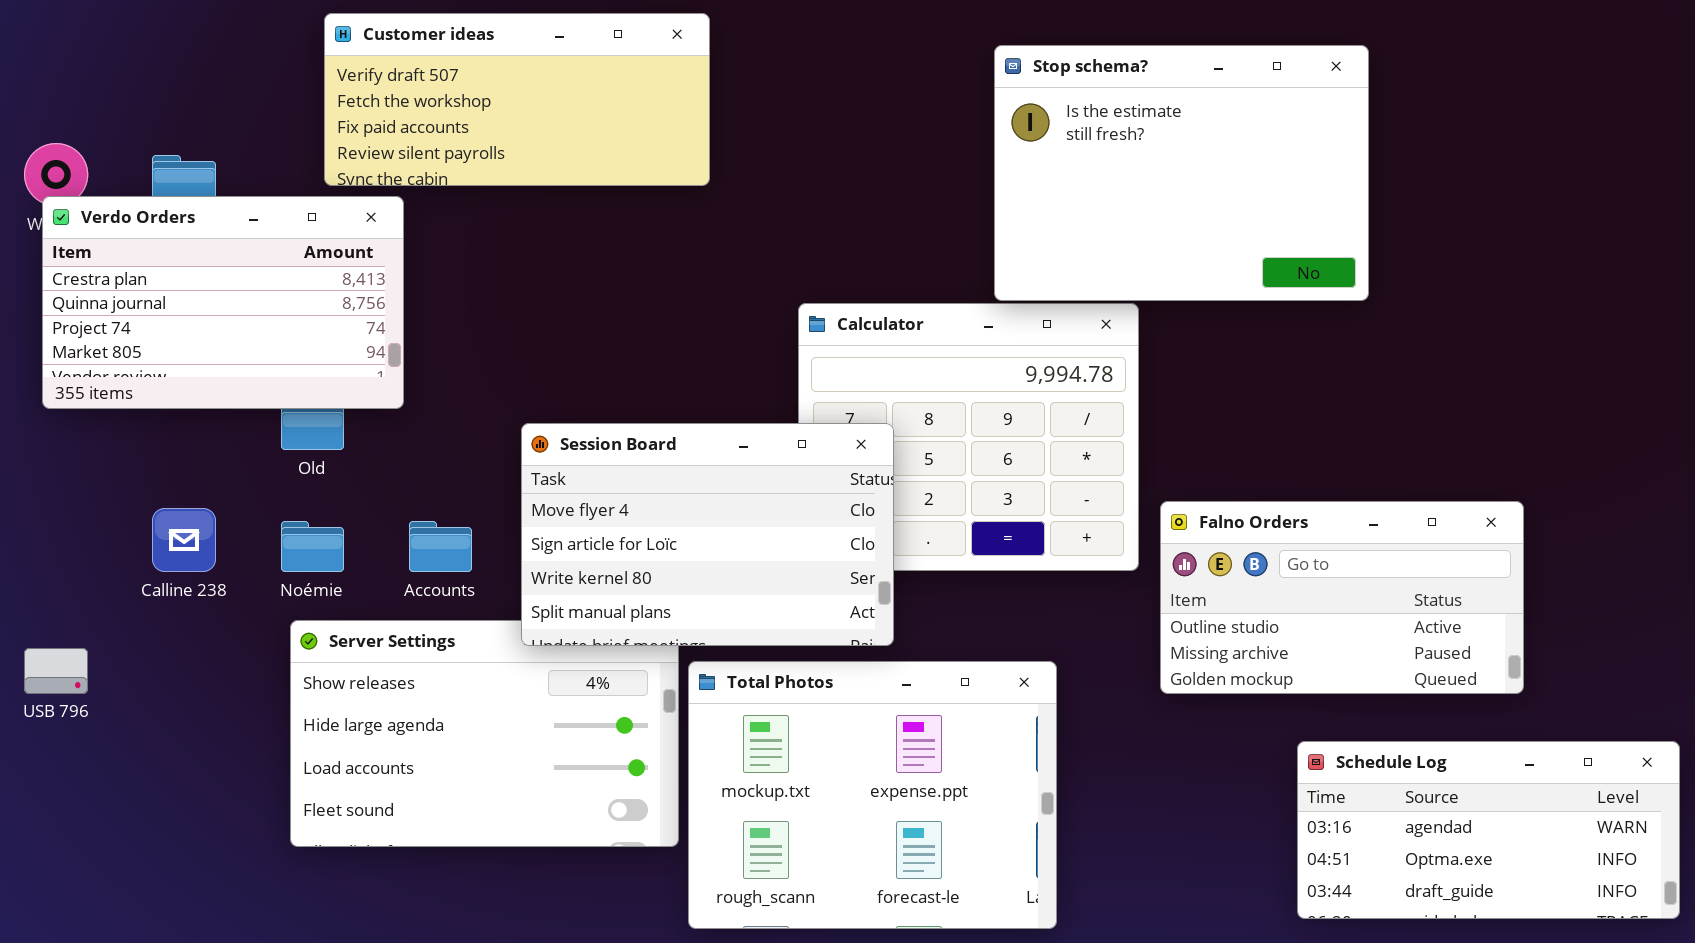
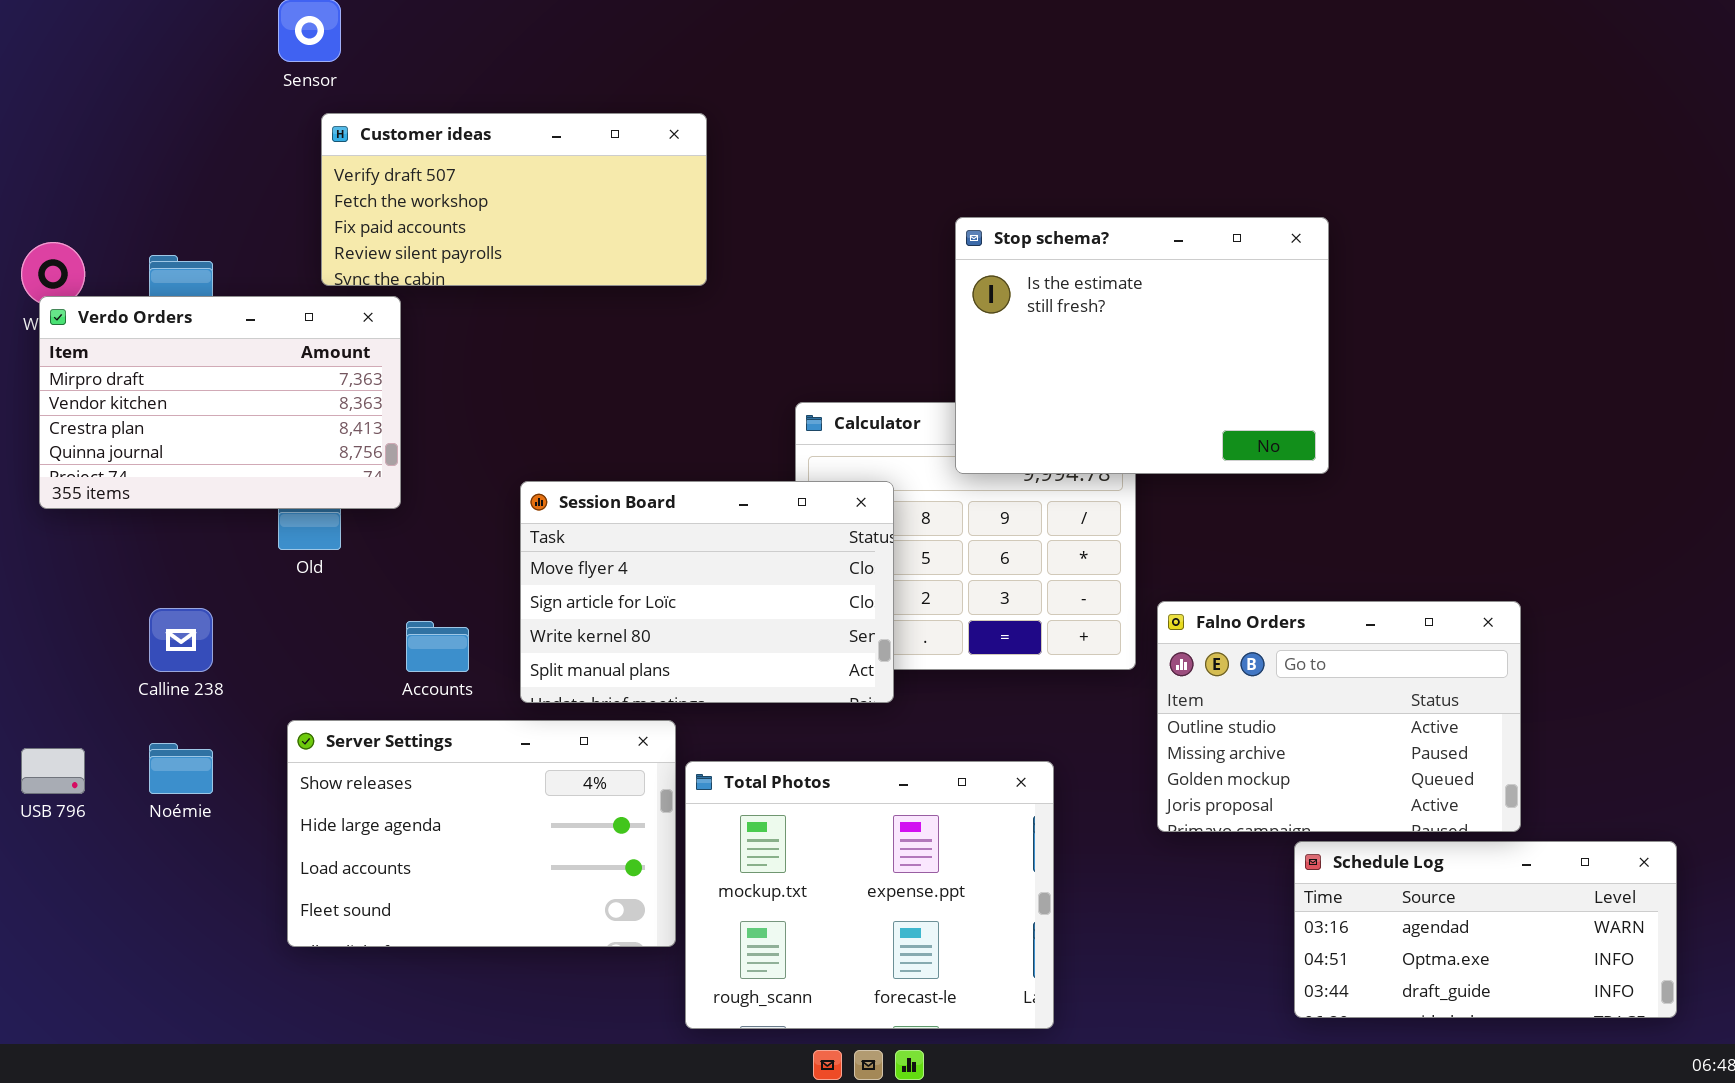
Stop schema?: [994,45,1369,301] -> [955,217,1329,474], moved
Verdo Orders: [42,196,404,409] -> [39,296,401,509], scrolled up 2 rows
Session Board: [521,423,894,646] -> [520,481,894,703], moved
Falno Orders: [1160,501,1524,694] -> [1157,601,1521,832], resized
Noémie: [281,521,344,572] -> [149,743,213,794], moved

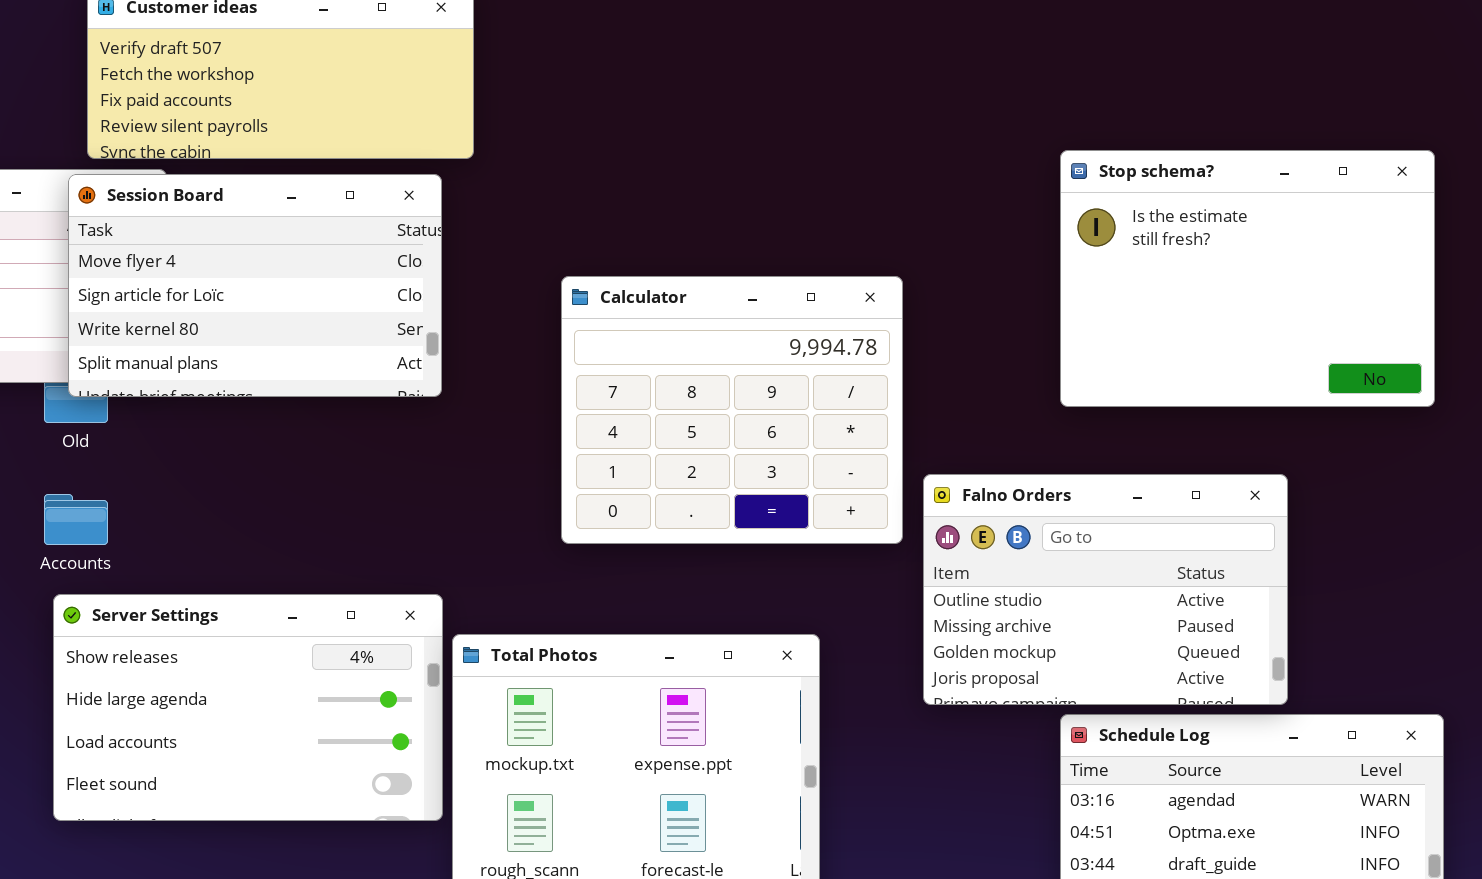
Stop schema?: [955,217,1329,474] -> [1060,150,1435,407], moved
Session Board: [520,481,894,703] -> [68,174,442,397], moved
Accounts: [406,621,469,672] -> [44,494,108,545], moved

